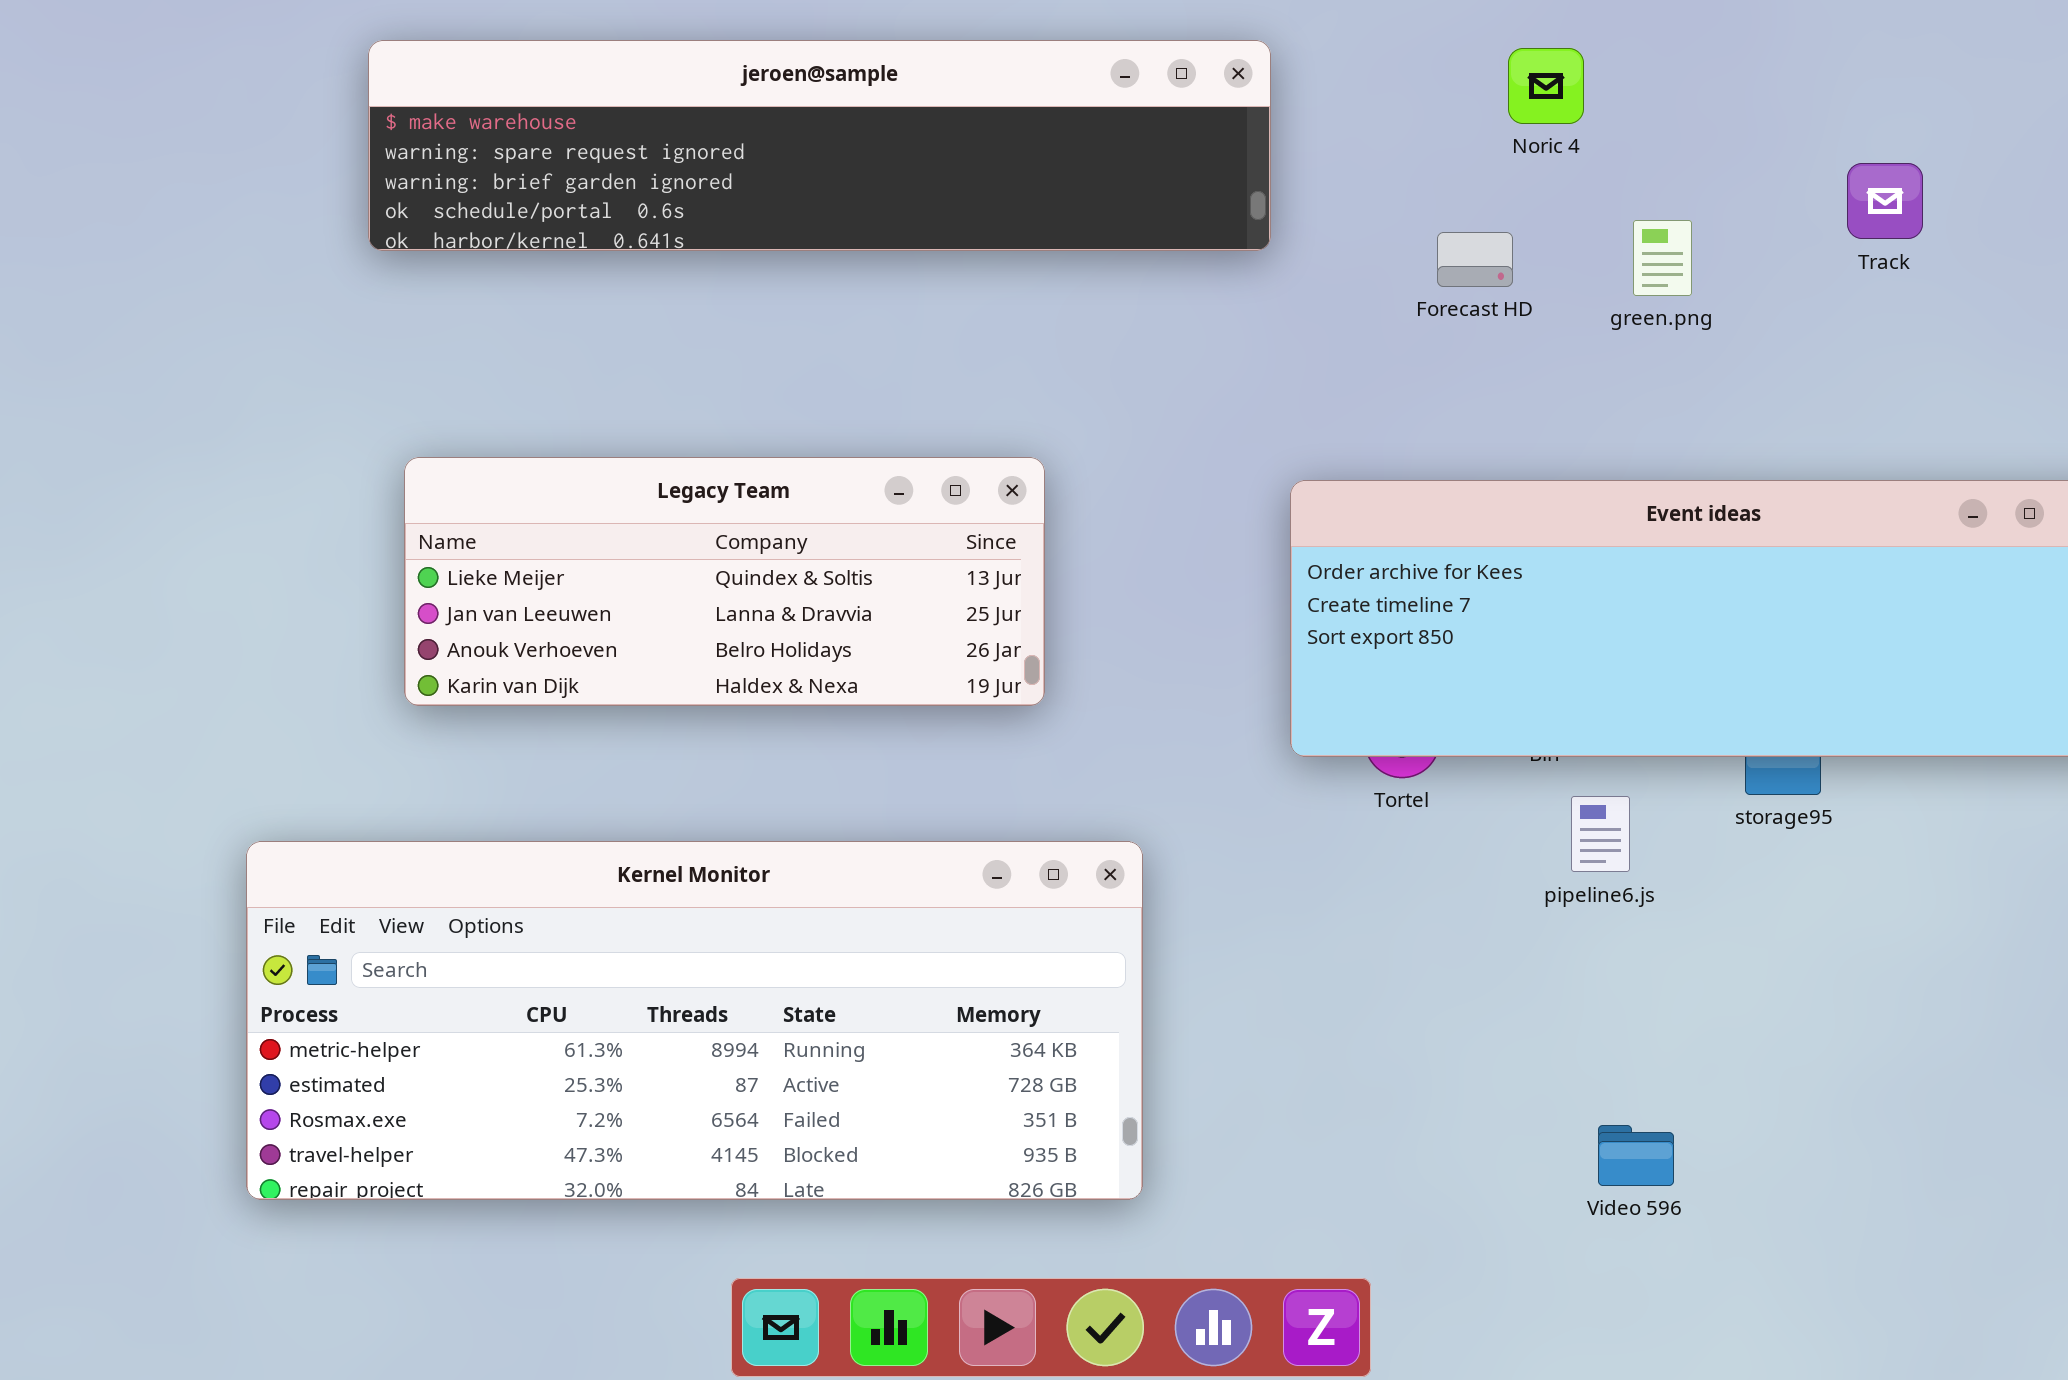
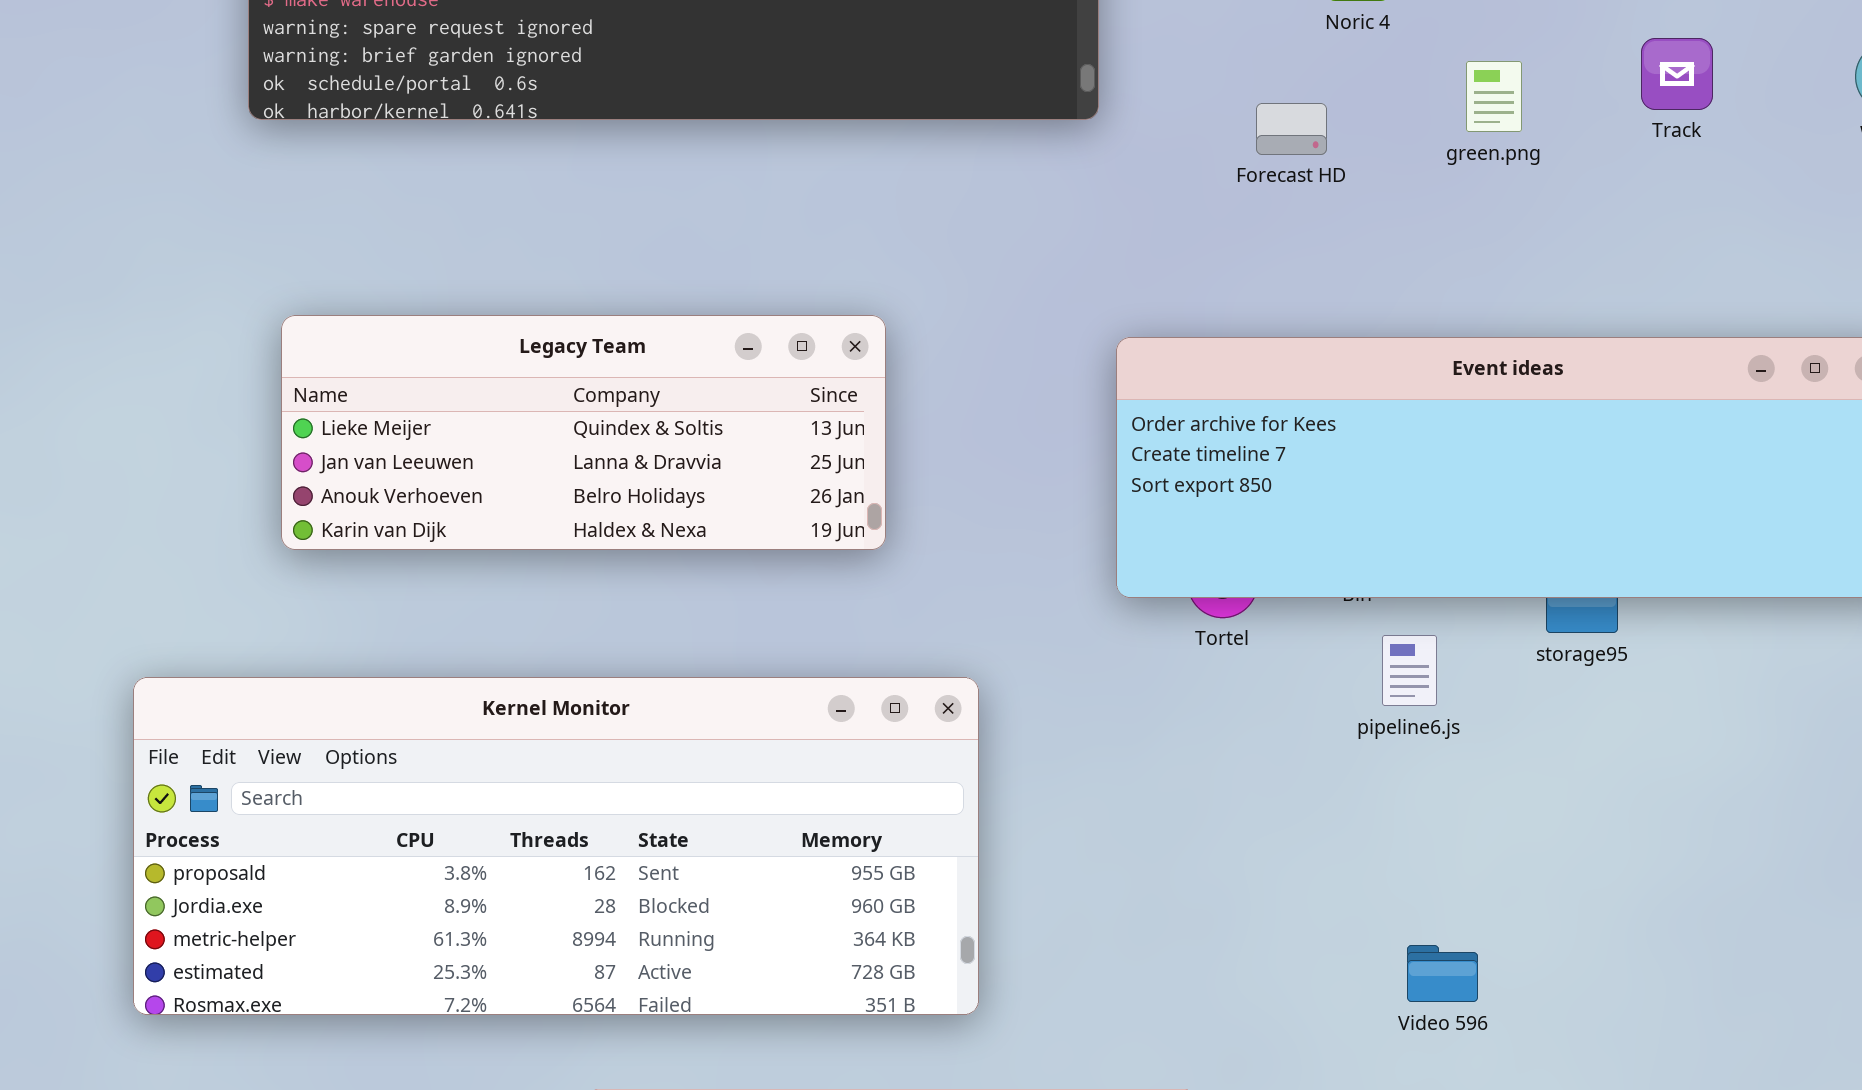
green.png: [1633,220,1692,296] -> [1466,61,1522,132], moved
Kernel Monitor: [246,841,1143,1200] -> [133,677,979,1015], scrolled up 2 rows

